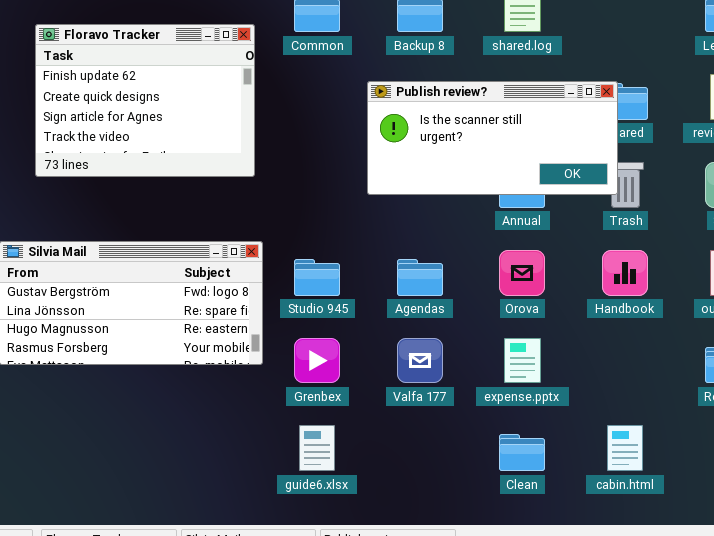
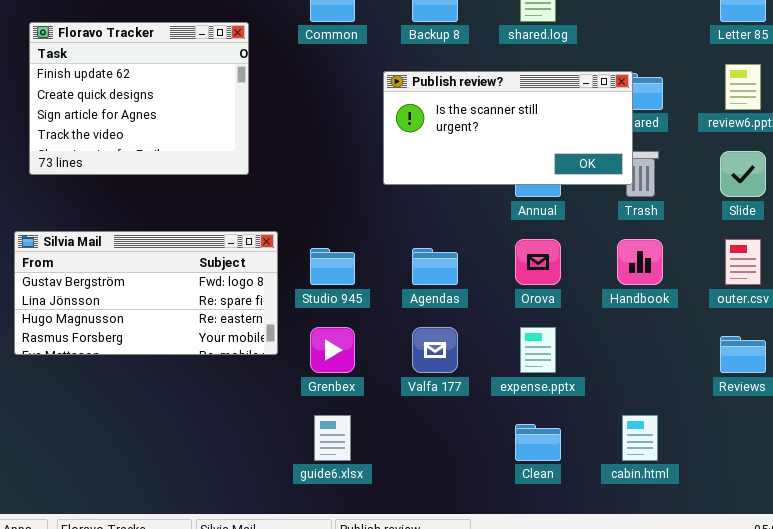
Floravo Tracker: [35,24,255,177] -> [29,22,249,175], moved

